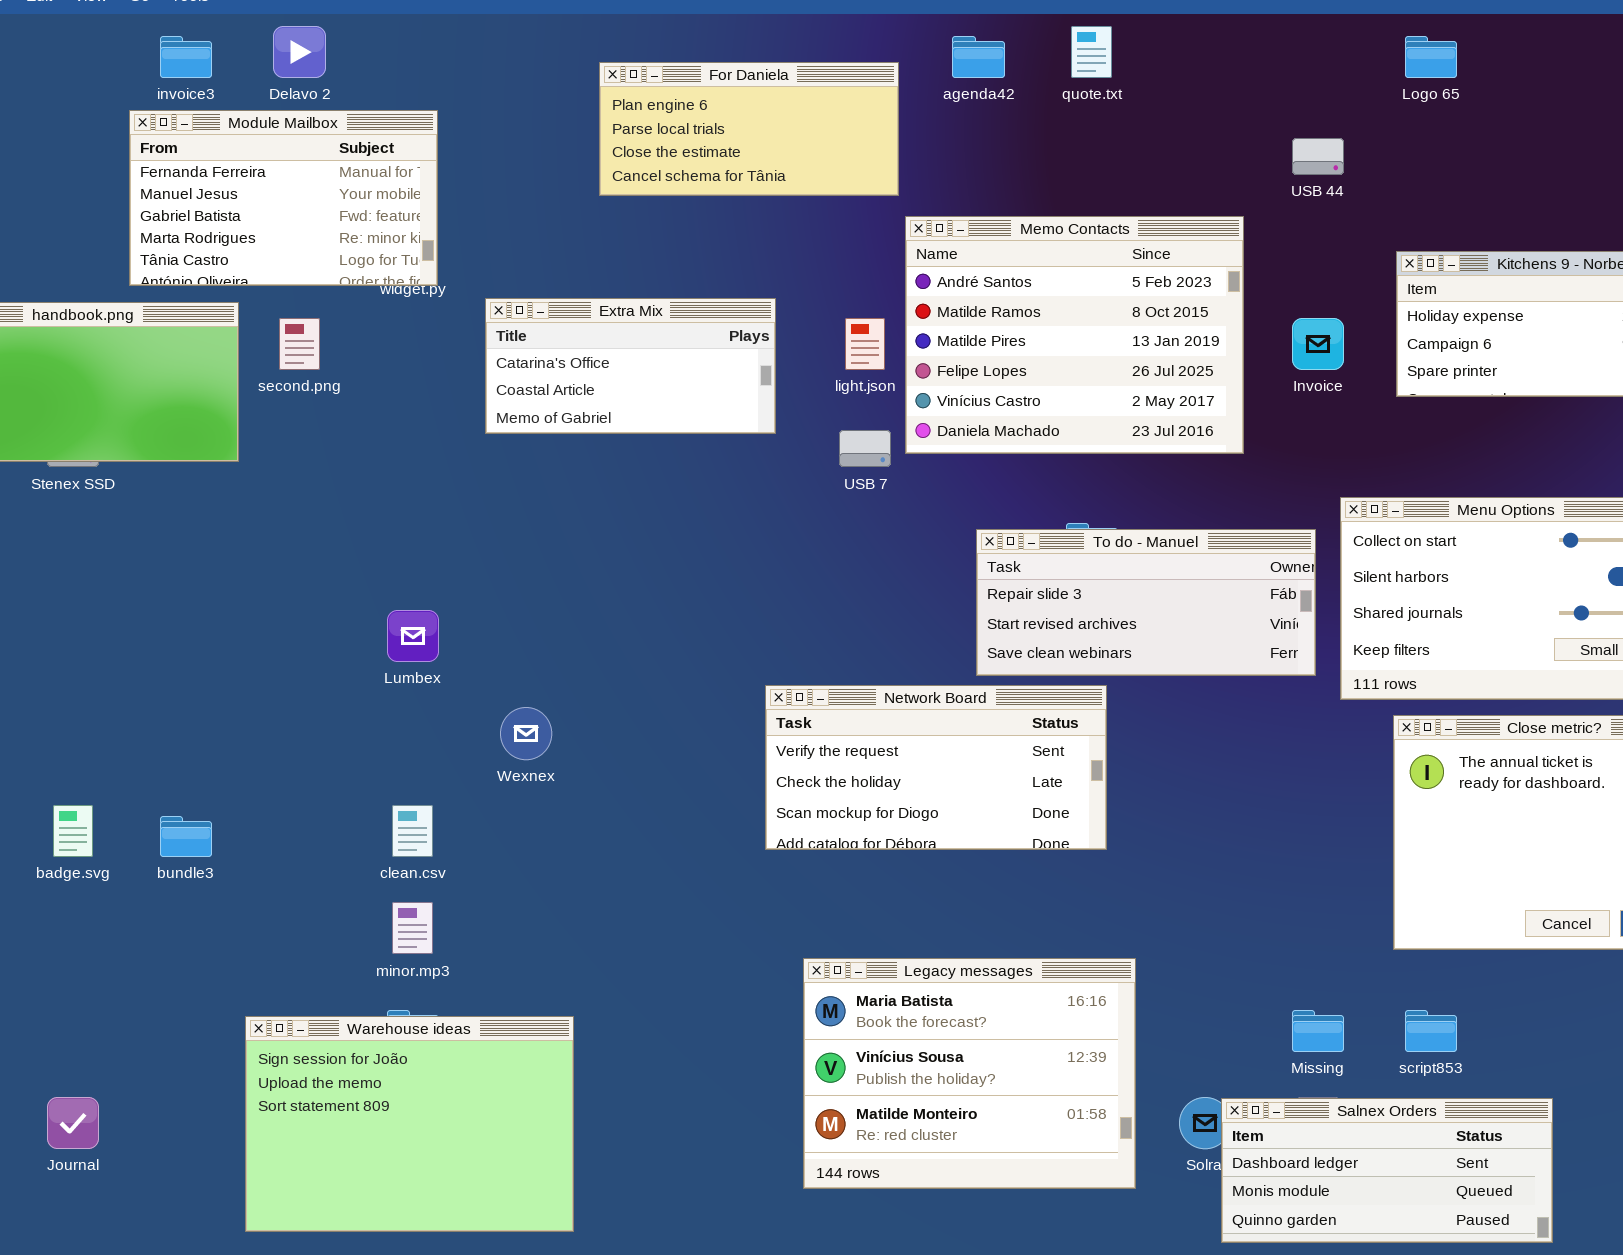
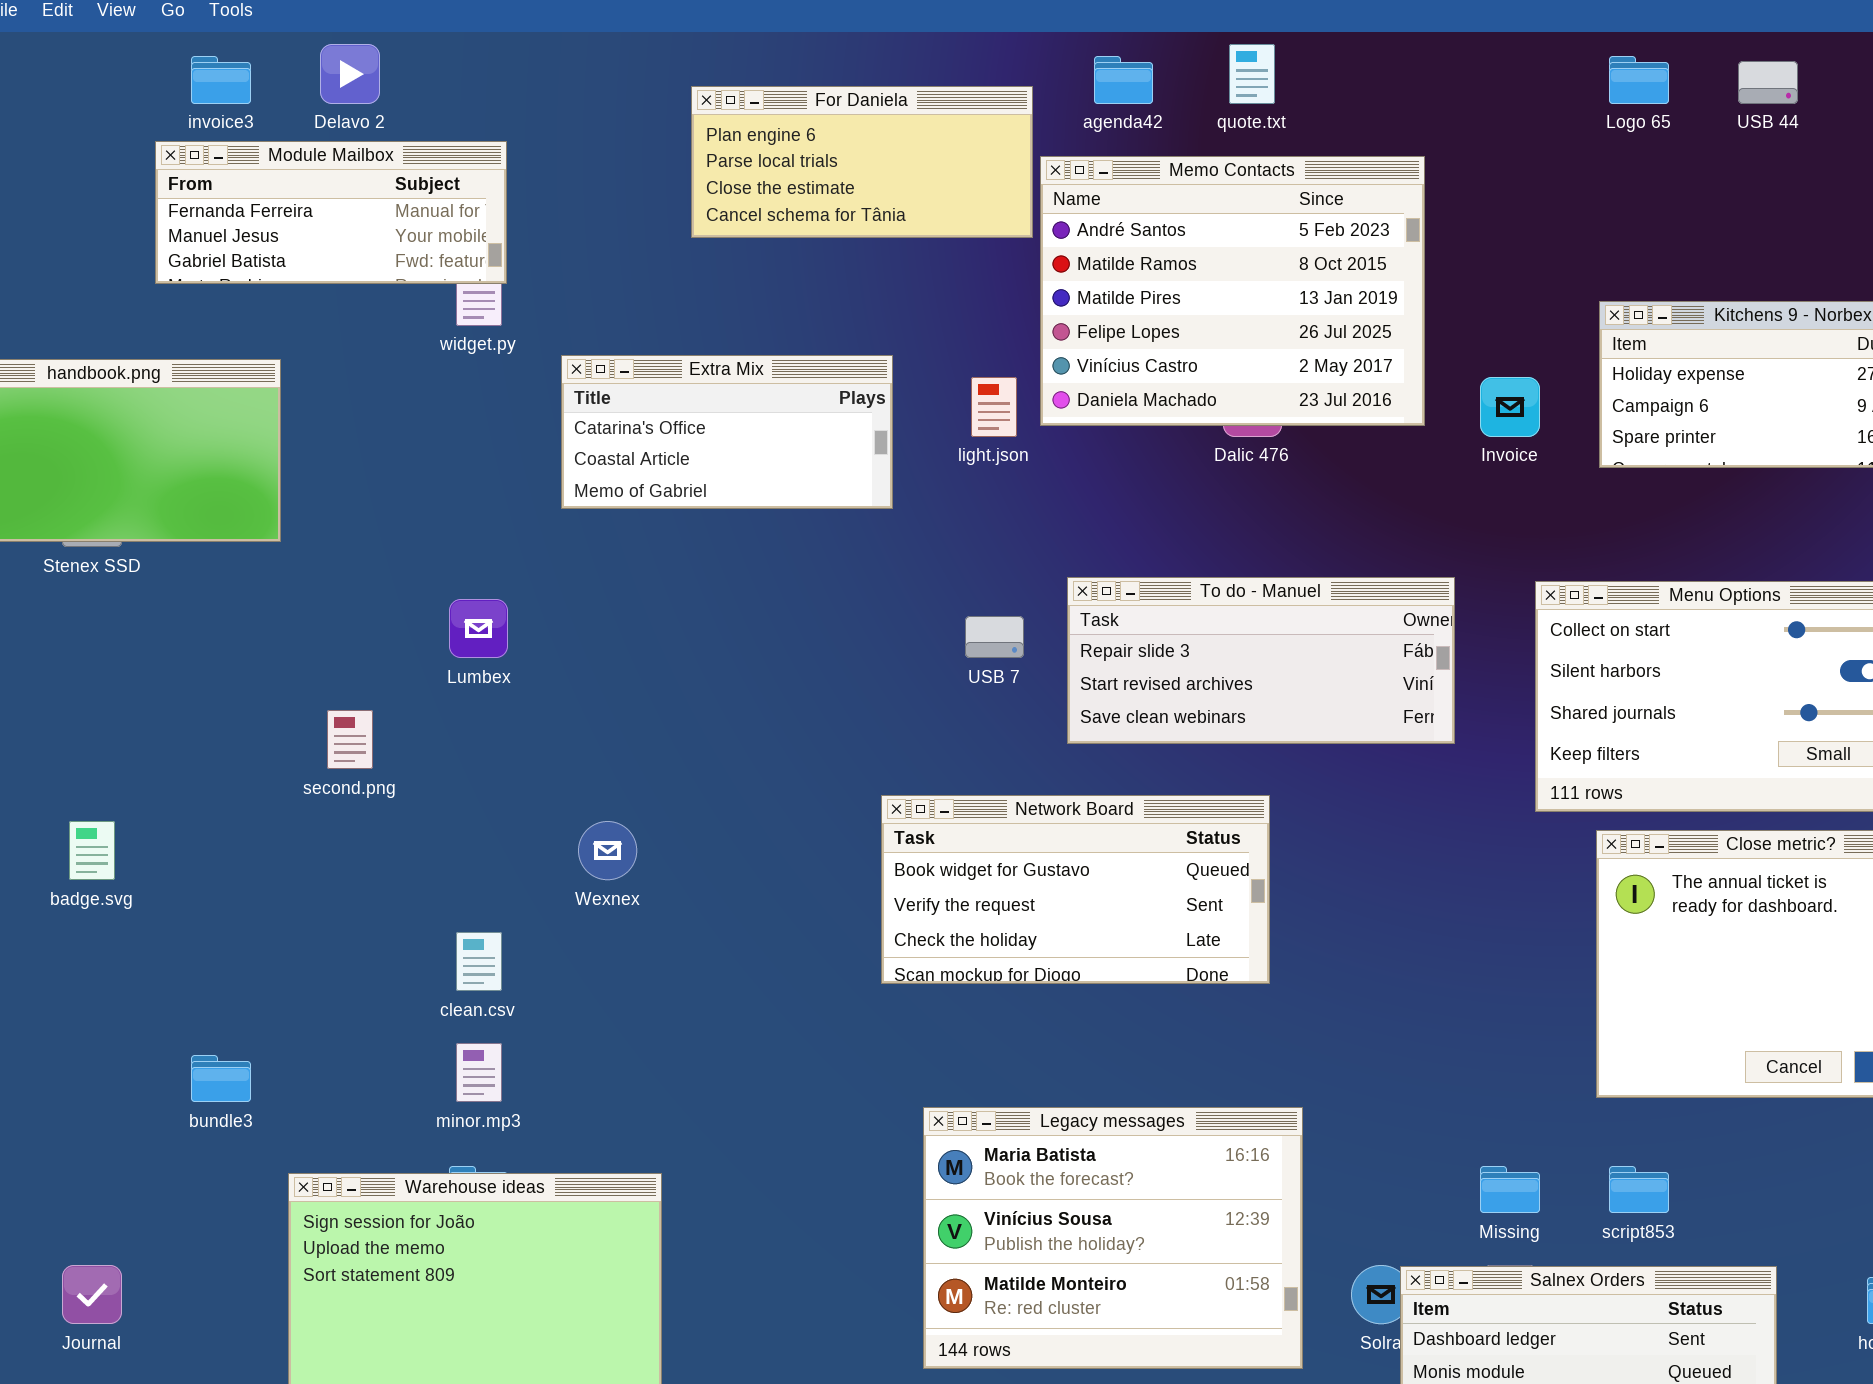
Module Mailbox: [129,110,438,286] -> [155,141,507,284], resized
USB 44: [1292,138,1344,175] -> [1738,61,1798,104], moved
Memo Contacts: [905,216,1244,454] -> [1040,156,1425,426], moved
second.png: [279,318,320,370] -> [327,710,373,769], moved
USB 7: [839,430,891,467] -> [965,616,1024,658], moved
To do - Manuel: [976,529,1316,676] -> [1067,577,1455,744], moved
Lumbex: [387,610,439,662] -> [449,599,508,658], moved
Network Board: [765,685,1107,850] -> [881,795,1270,984], scrolled up 1 row
badge.svg: [53,805,93,857] -> [69,821,115,880], moved
bundle3: [160,816,212,857] -> [191,1055,251,1102], moved

